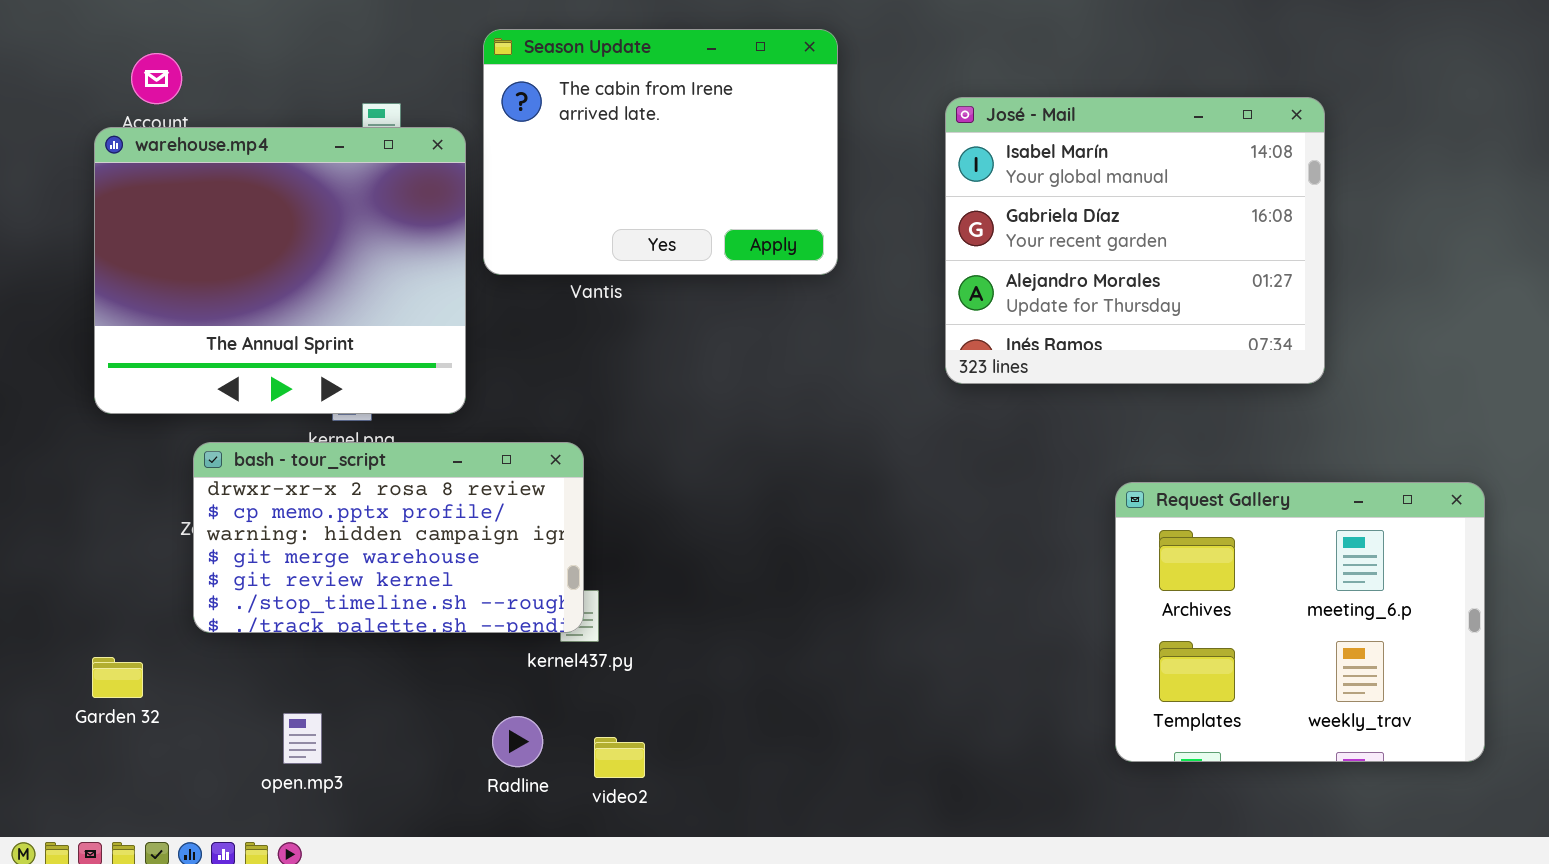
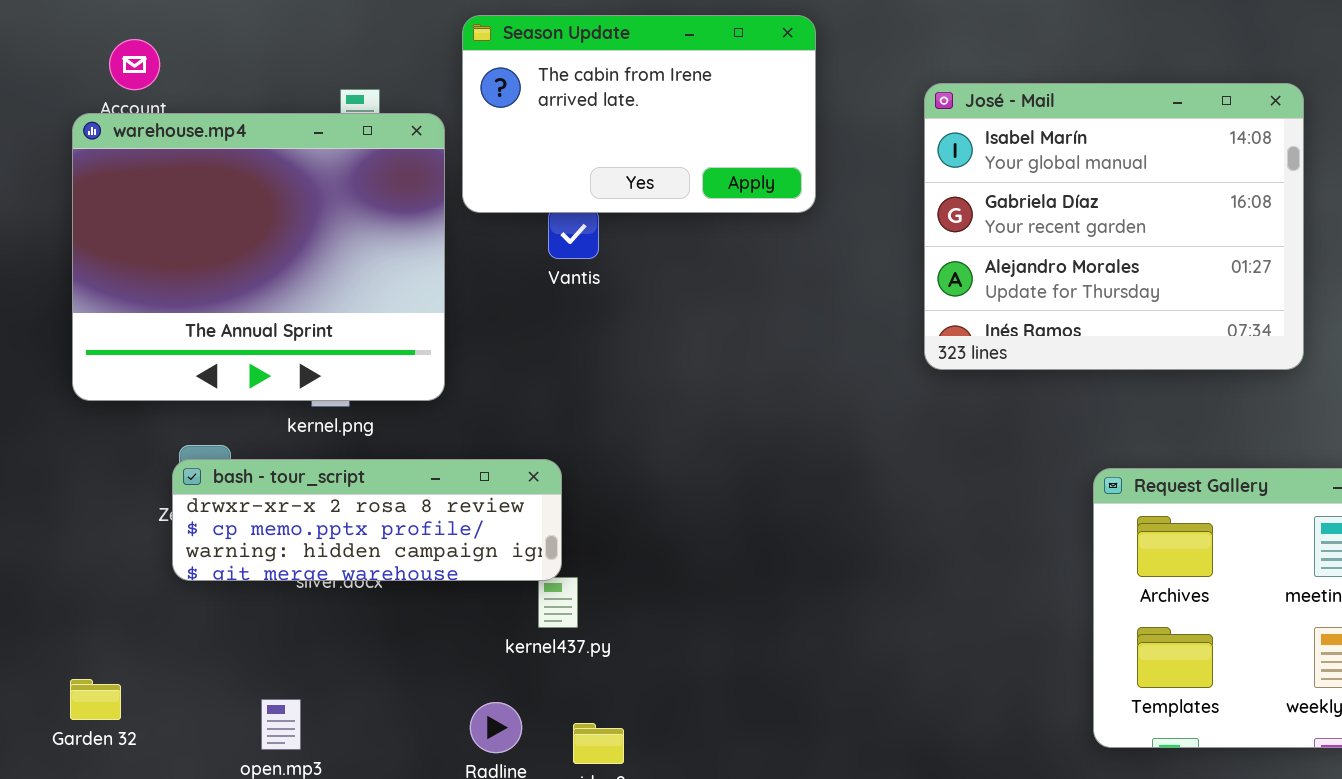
Season Update: [483,29,838,275] -> [462,15,816,213], resized
bash - tour_script: [193,442,584,633] -> [172,459,562,581], moved, resized
Garden 32: [92,657,143,698] -> [70,679,121,720], moved

